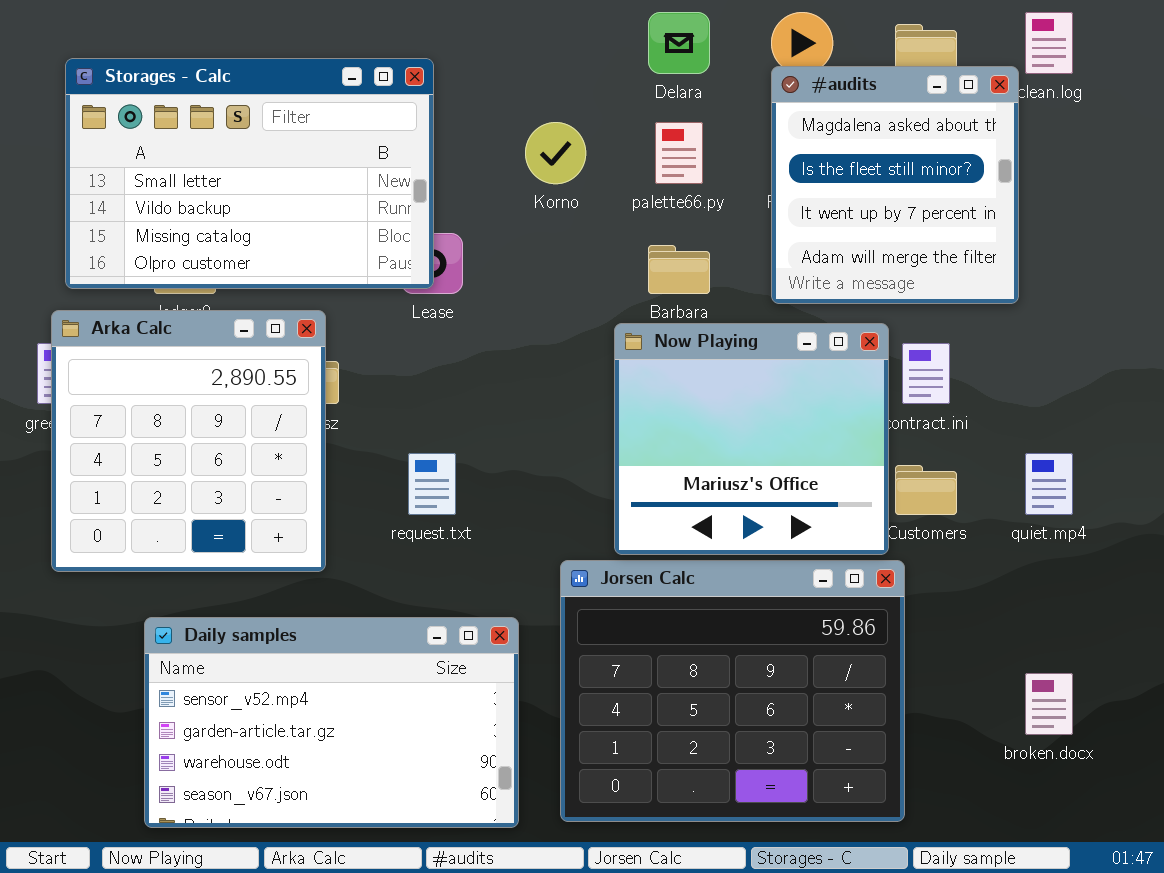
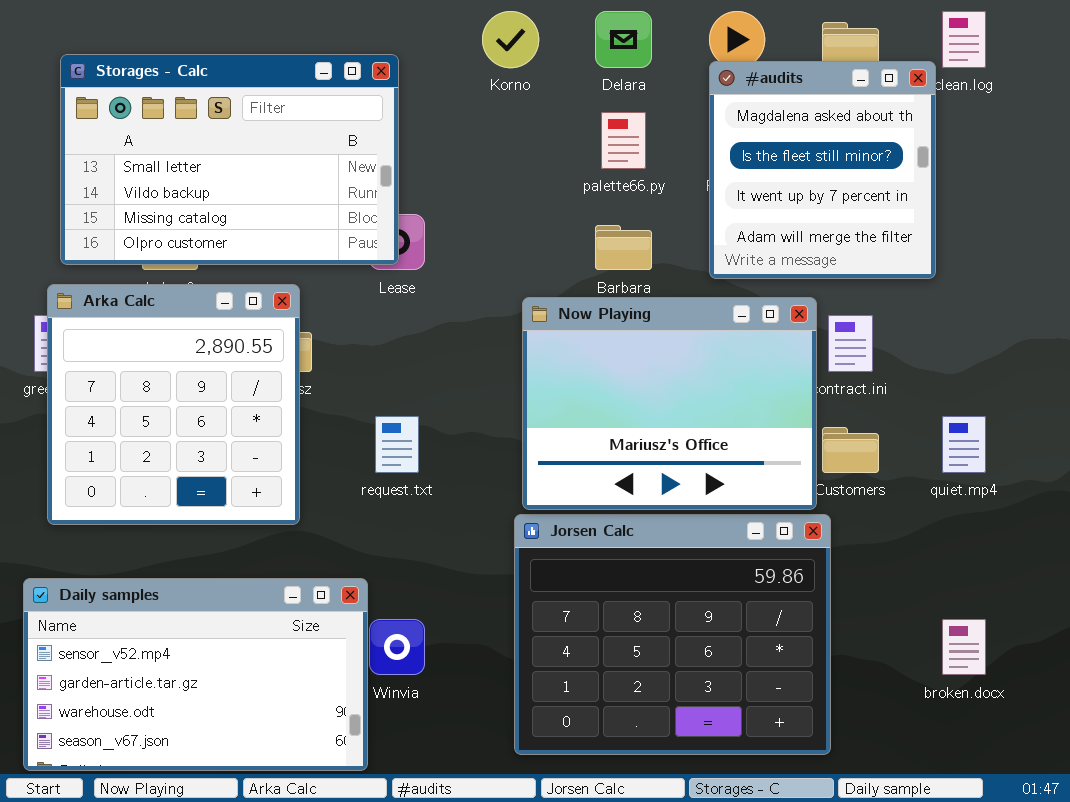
Korno: [525,122,586,184] -> [482,11,539,68], moved
Now Playing: [614,323,889,555] -> [522,297,817,510], resized
Daily samples: [144,617,519,828] -> [23,578,368,771], moved

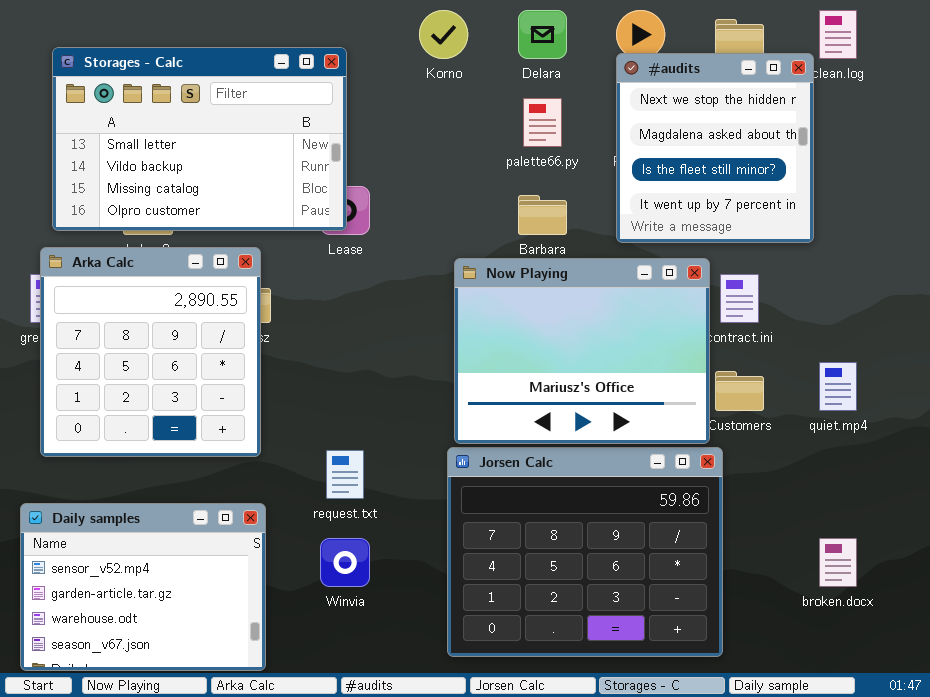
#audits: [709,61,936,279] -> [616,53,814,243], scrolled up 1 row
request.txt: [375,416,419,473] -> [326,450,364,499], moved
Daily samples: [23,578,368,771] -> [20,503,266,671], resized

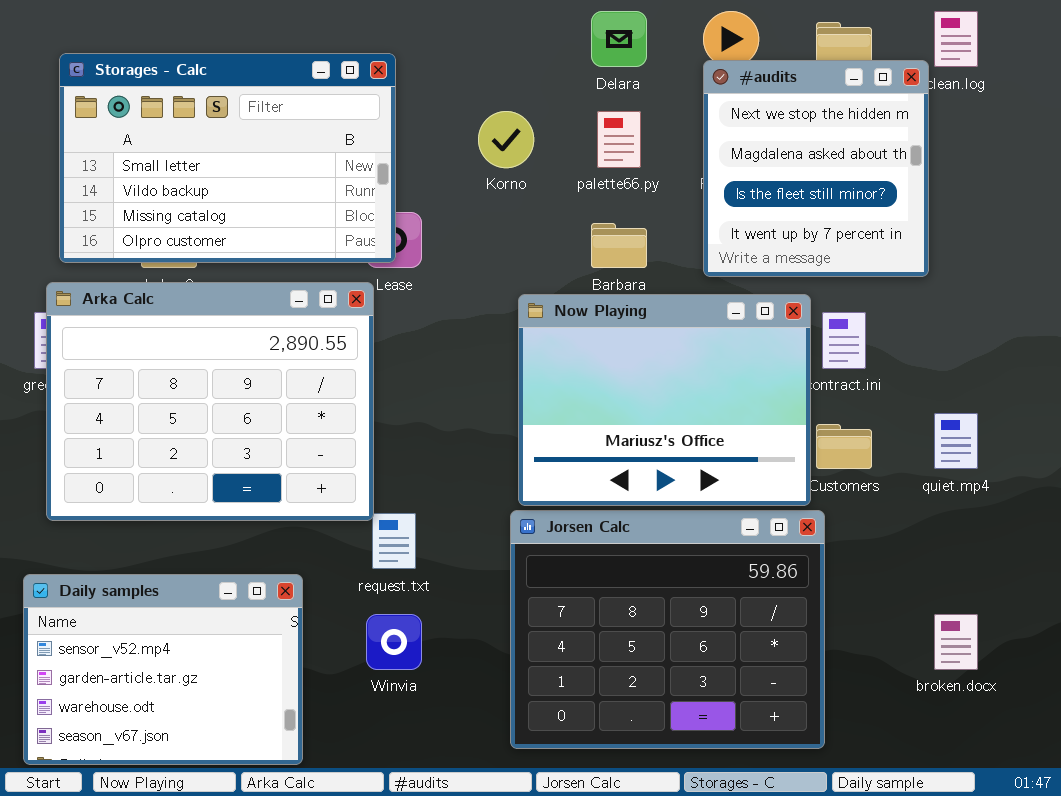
Korno: [419,10,468,59] -> [478,111,534,168], moved
Arka Calc: [40,247,261,457] -> [46,282,374,521], resized

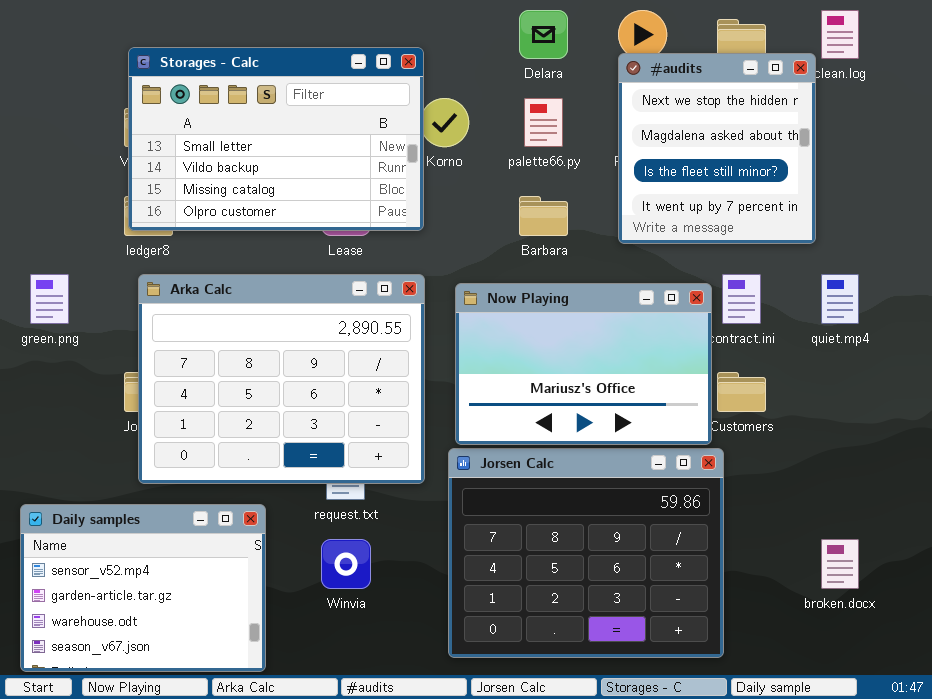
Storages - Calc: [59,53,396,263] -> [128,47,424,231], moved
Arka Calc: [46,282,374,521] -> [138,274,425,484], moved
Now Playing: [518,294,811,506] -> [455,283,712,445], resized
quiet.mp4: [934,413,978,469] -> [821,274,859,324], moved

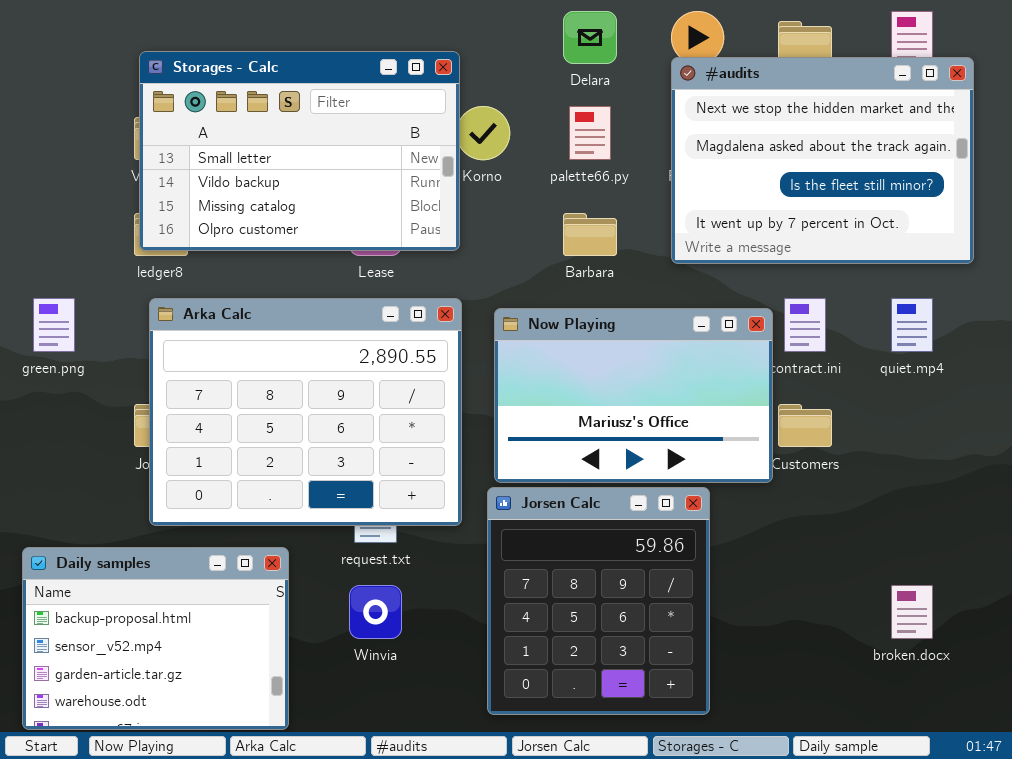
#audits: [618,53,816,244] -> [671,57,974,264], resized
Jorsen Calc: [448,448,724,658] -> [487,487,710,715], resized
Daily samples: [20,504,266,672] -> [22,547,289,730], scrolled up 1 row

